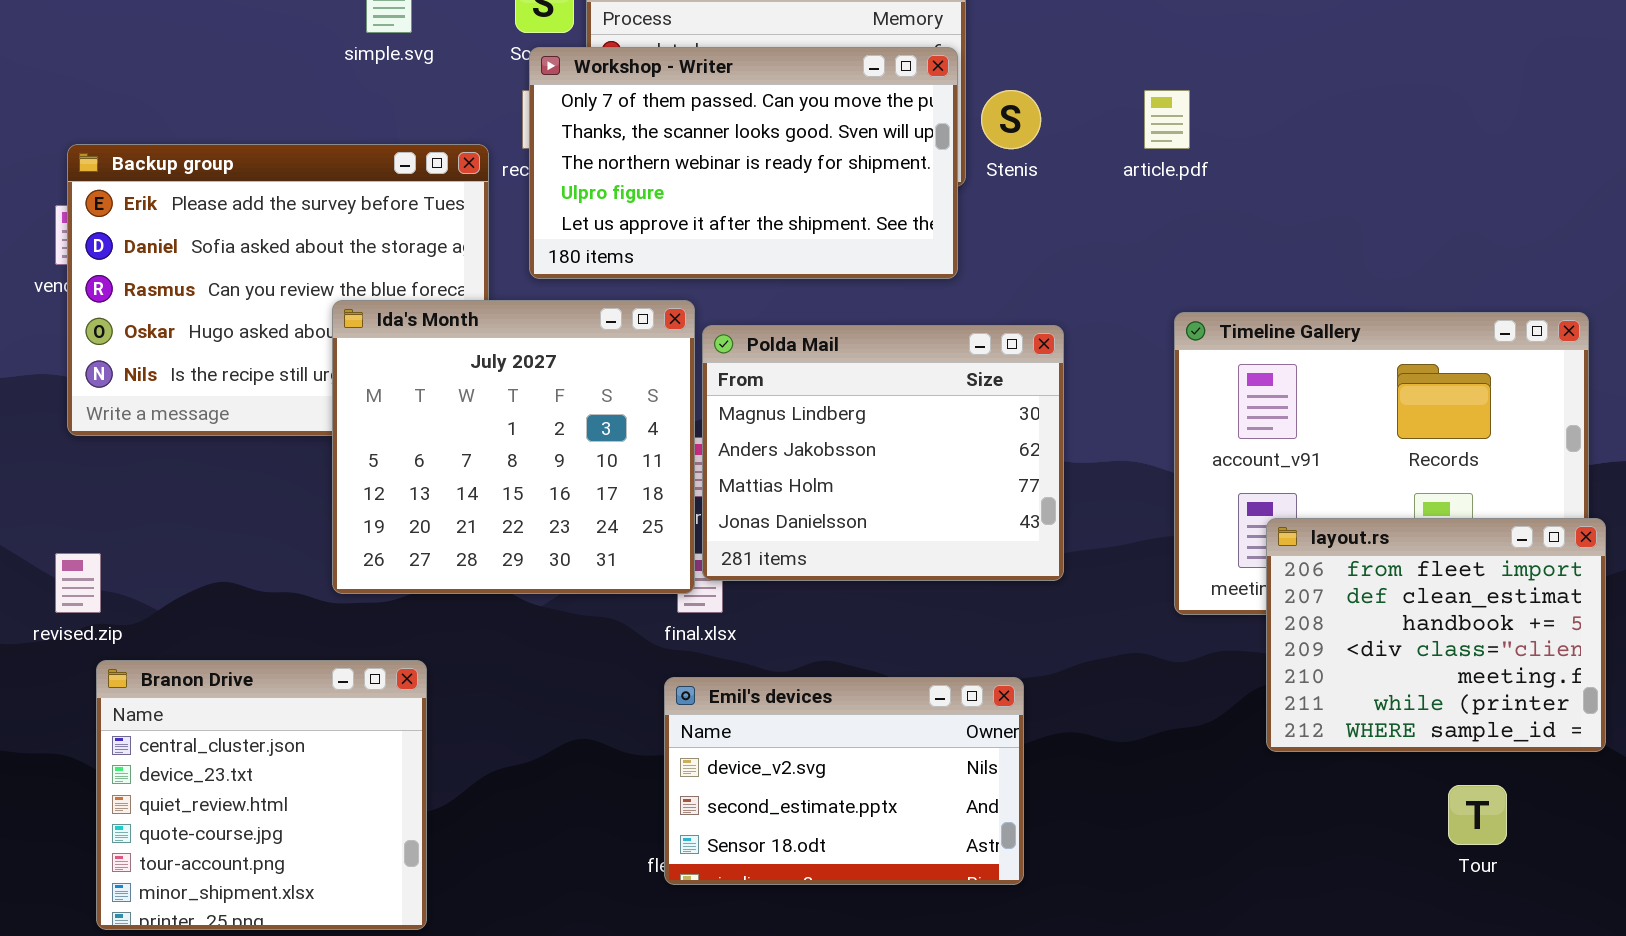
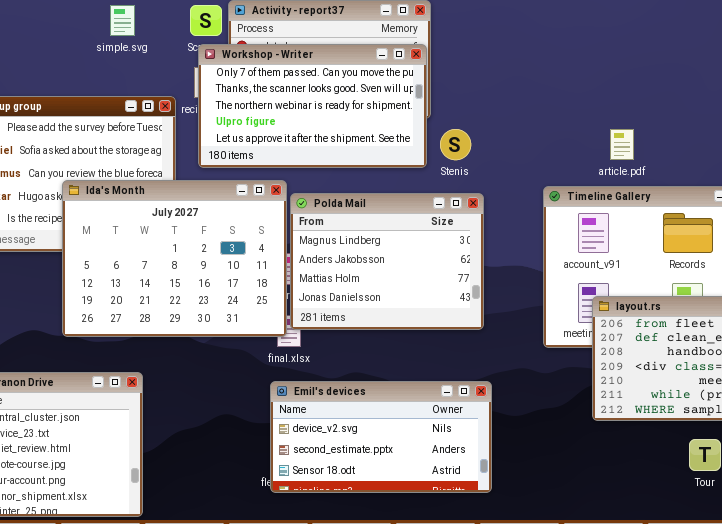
Stenis: [981,90,1041,149] -> [440,129,471,160], moved
article.pdf: [1144,90,1190,149] -> [610,129,634,160], moved
Ida's Month: [332,300,695,594] -> [62,180,287,337], resized
Emil's devices: [664,677,1024,885] -> [270,381,492,493], resized

